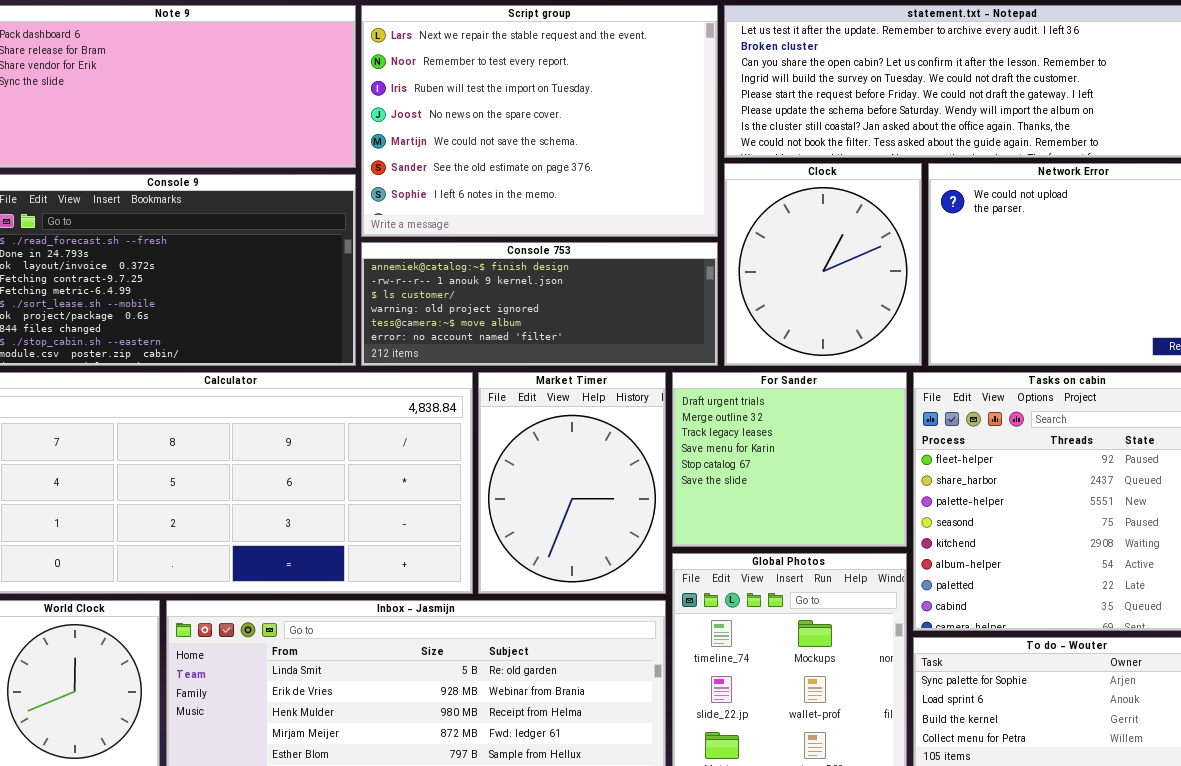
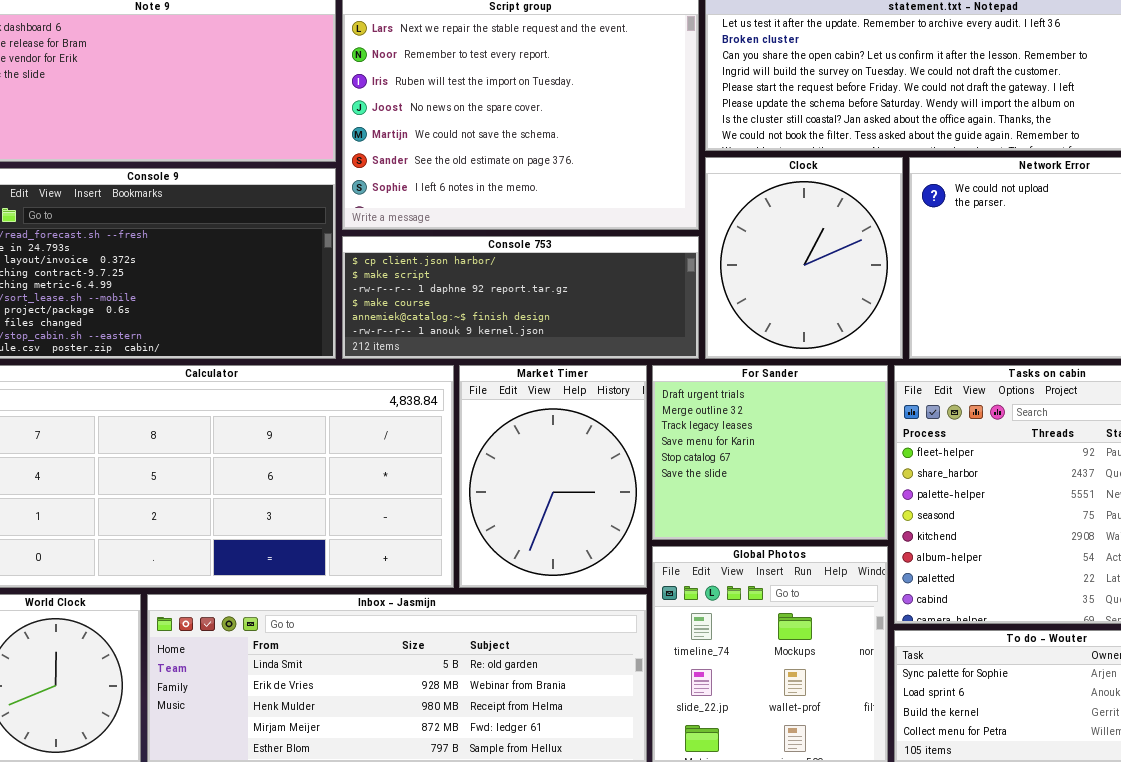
Console 753: [361,242,718,366] -> [342,236,699,359], scrolled up 4 rows

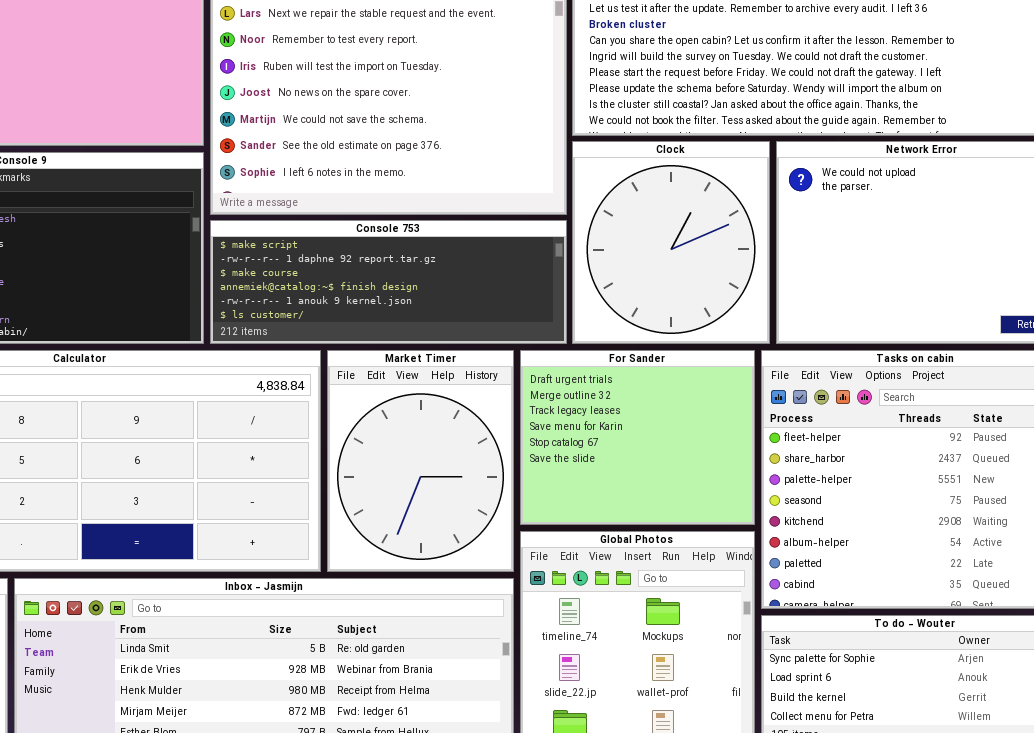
Console 753: [342,236,699,359] -> [210,220,567,344], scrolled down 1 row

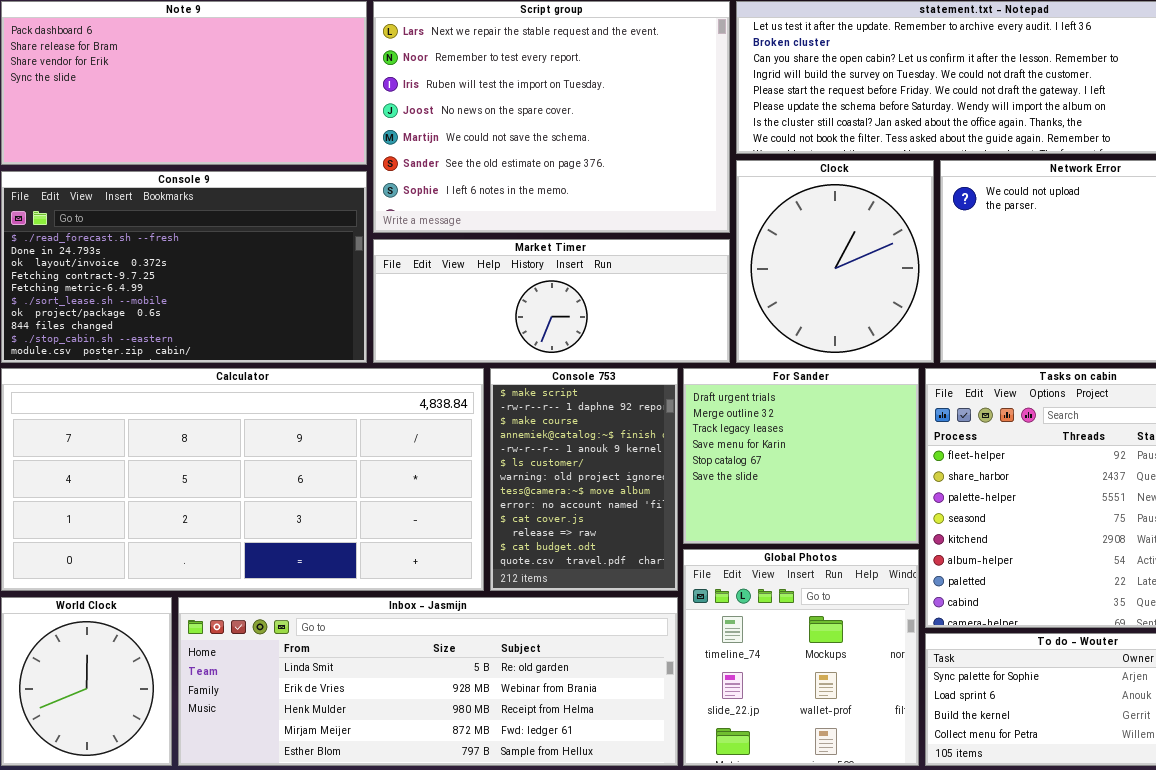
Console 753: [210,220,567,344] -> [490,368,678,591], moved, resized
Market Timer: [327,350,514,572] -> [373,239,730,363], moved, resized

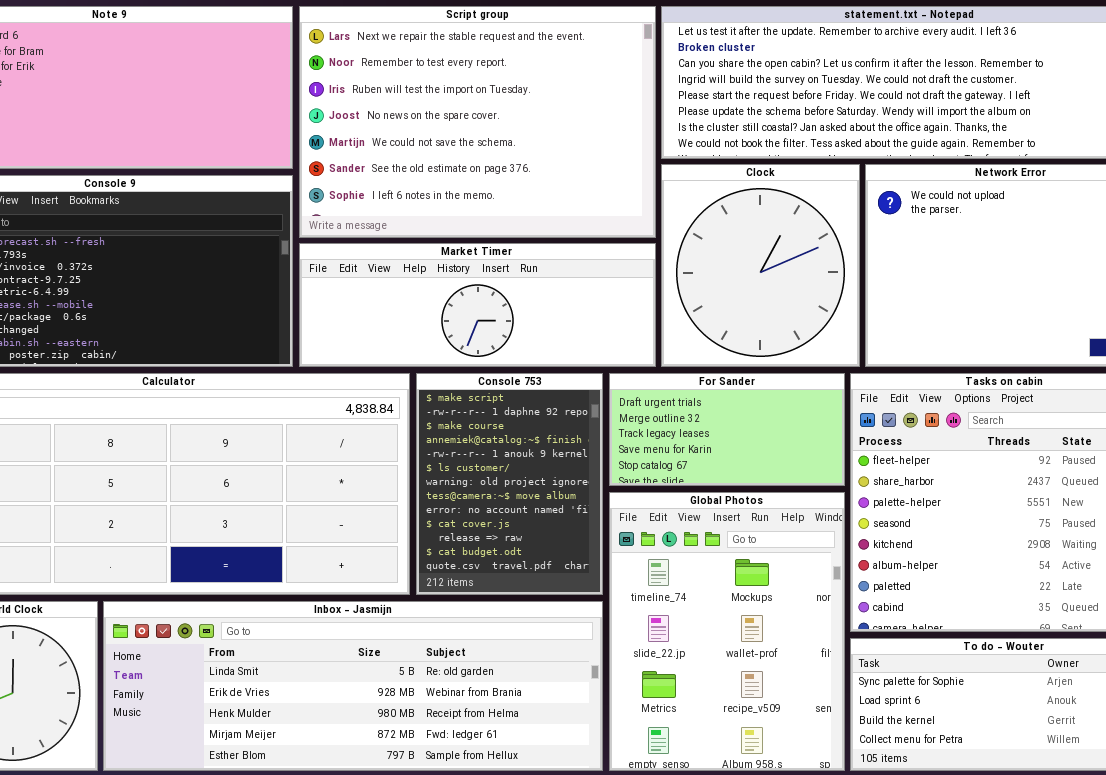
For Sander: [683,368,919,544] -> [609,373,845,486], resized
Global Photos: [683,549,919,766] -> [609,492,845,771], resized

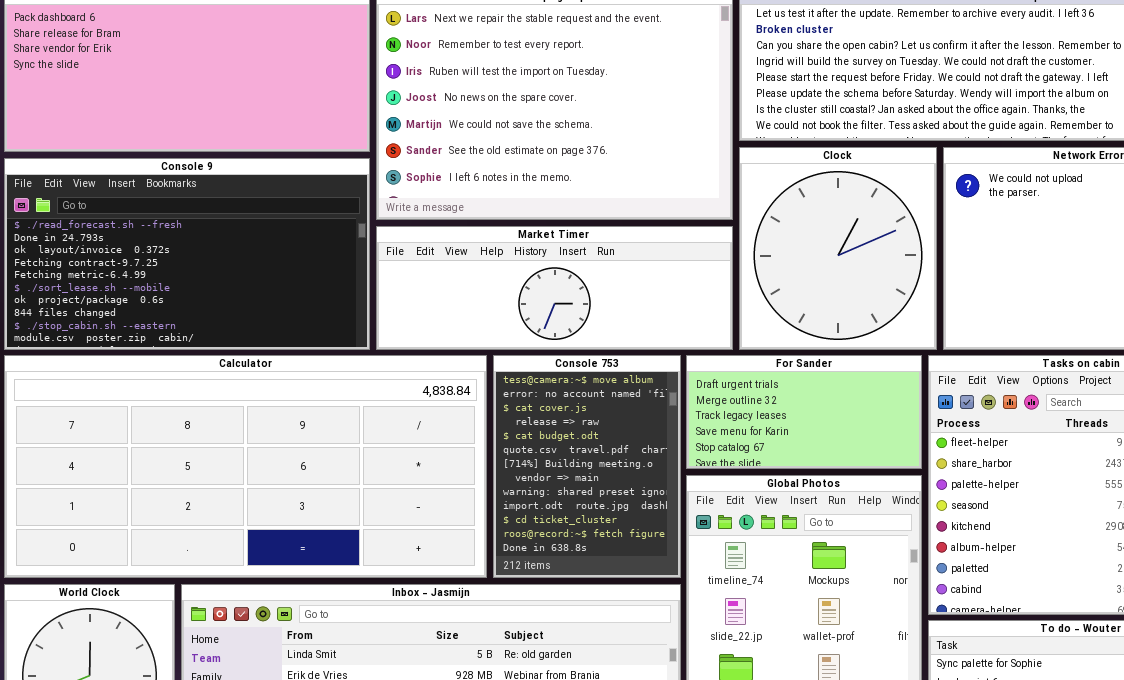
Console 753: [416,373,603,595] -> [493,355,681,578], scrolled down 7 rows

